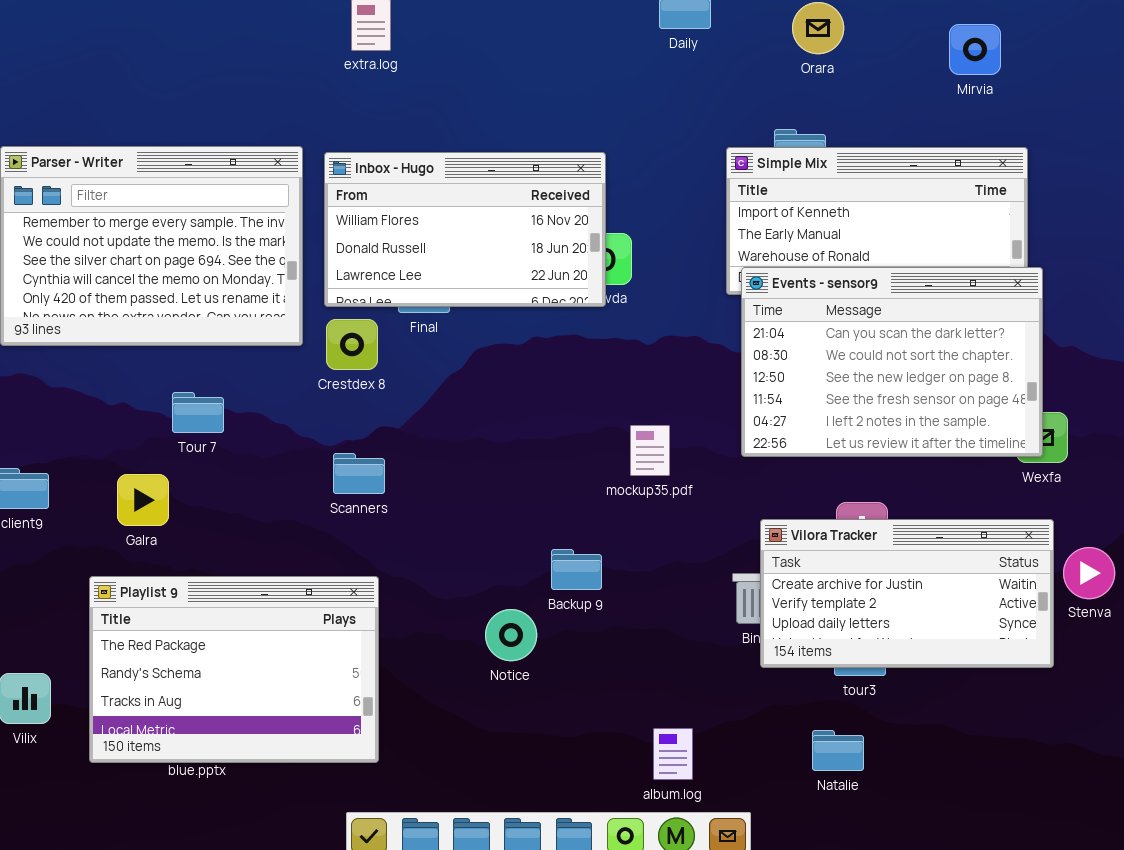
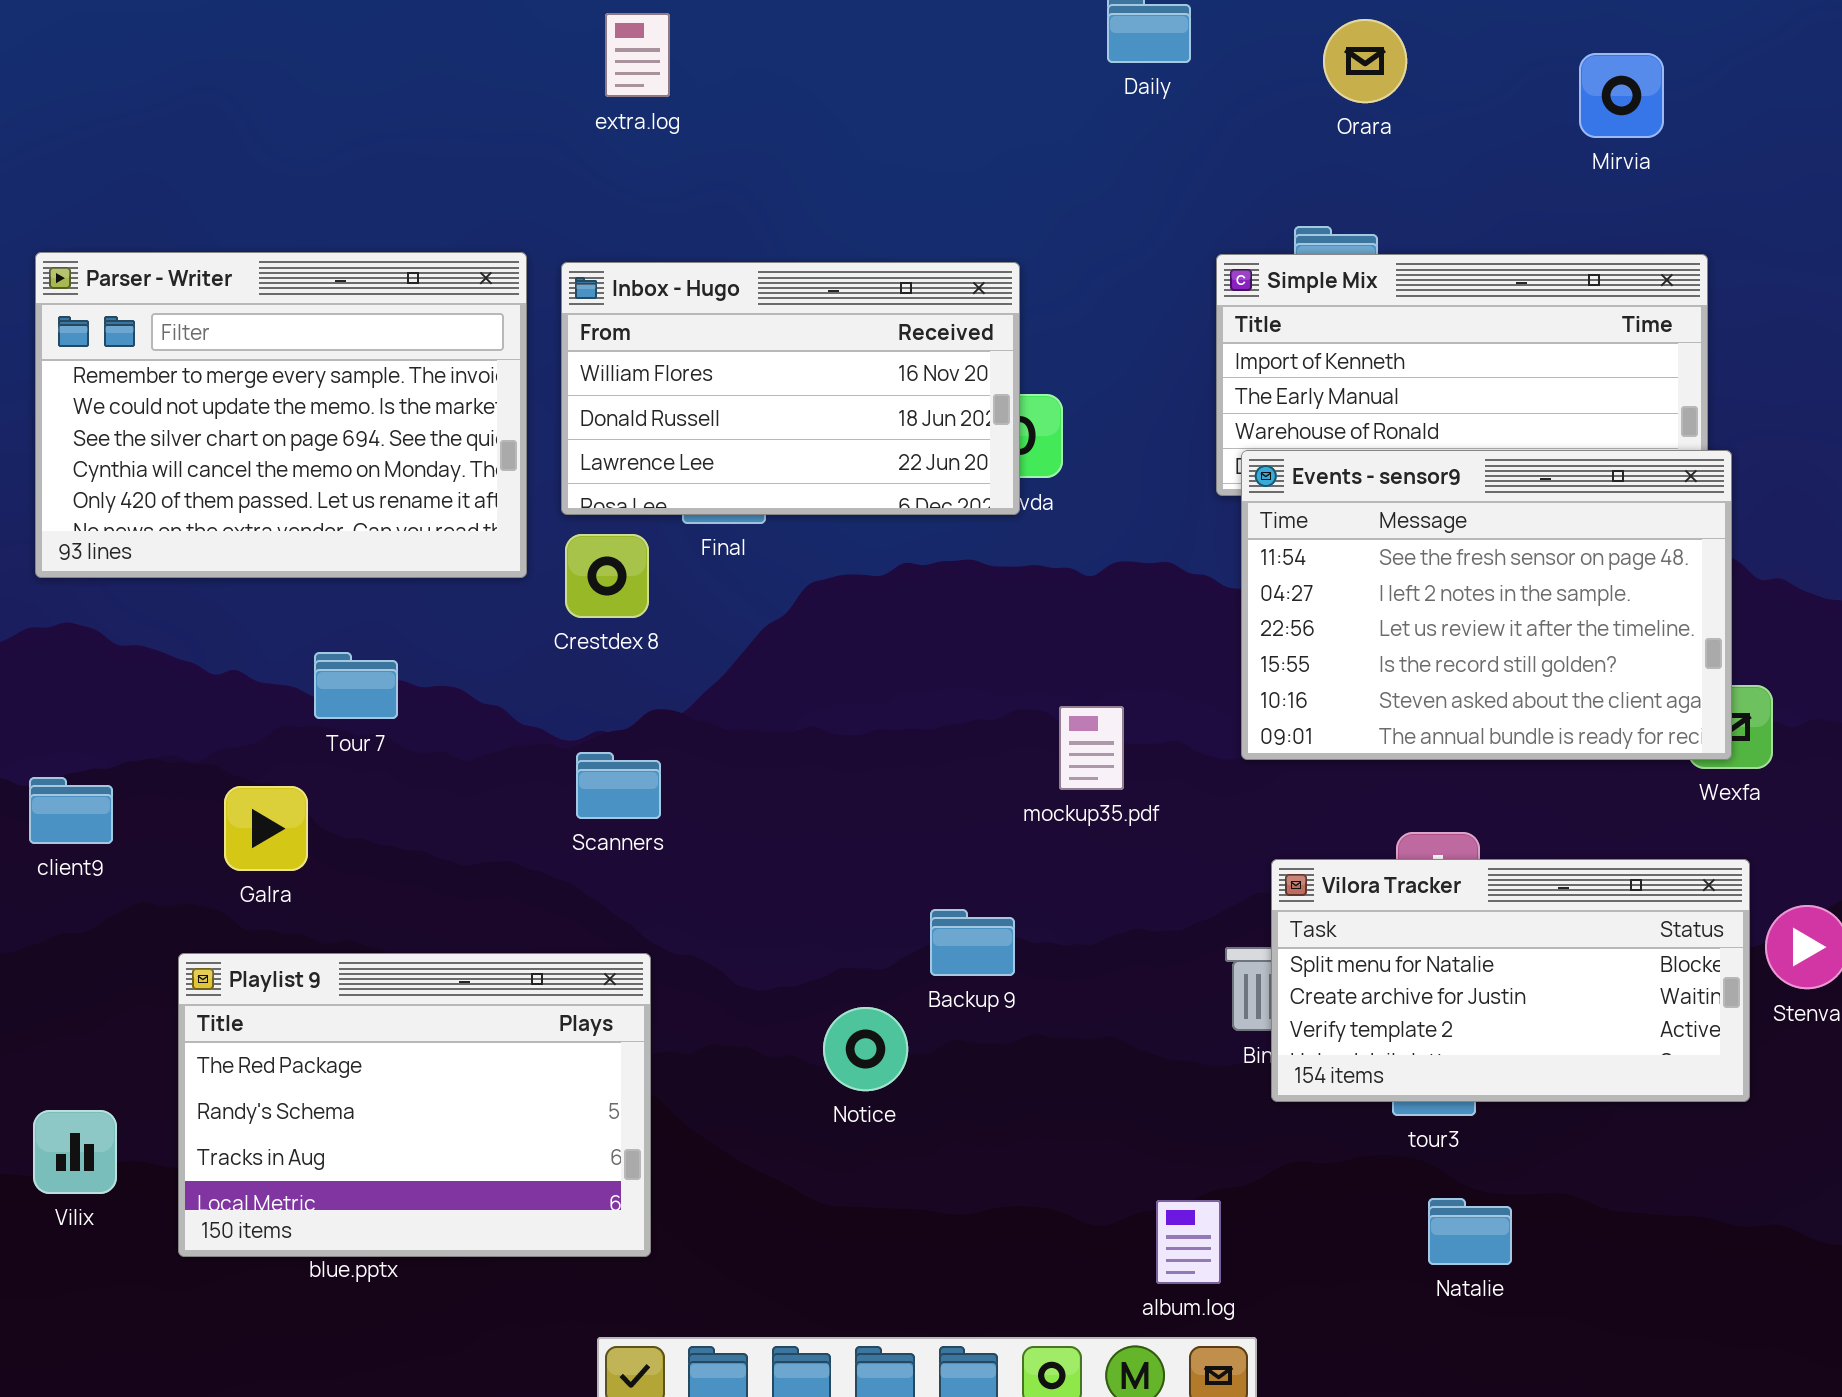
Events - sensor9: [741,267,1043,457] -> [1241,450,1732,760], scrolled down 3 rows
Vilora Tracker: [760,519,1054,668] -> [1271,859,1750,1102], scrolled up 1 row
album.log: [653,728,693,780] -> [1156,1200,1221,1284], moved
Natalie: [812,730,864,771] -> [1428,1198,1512,1265], moved

